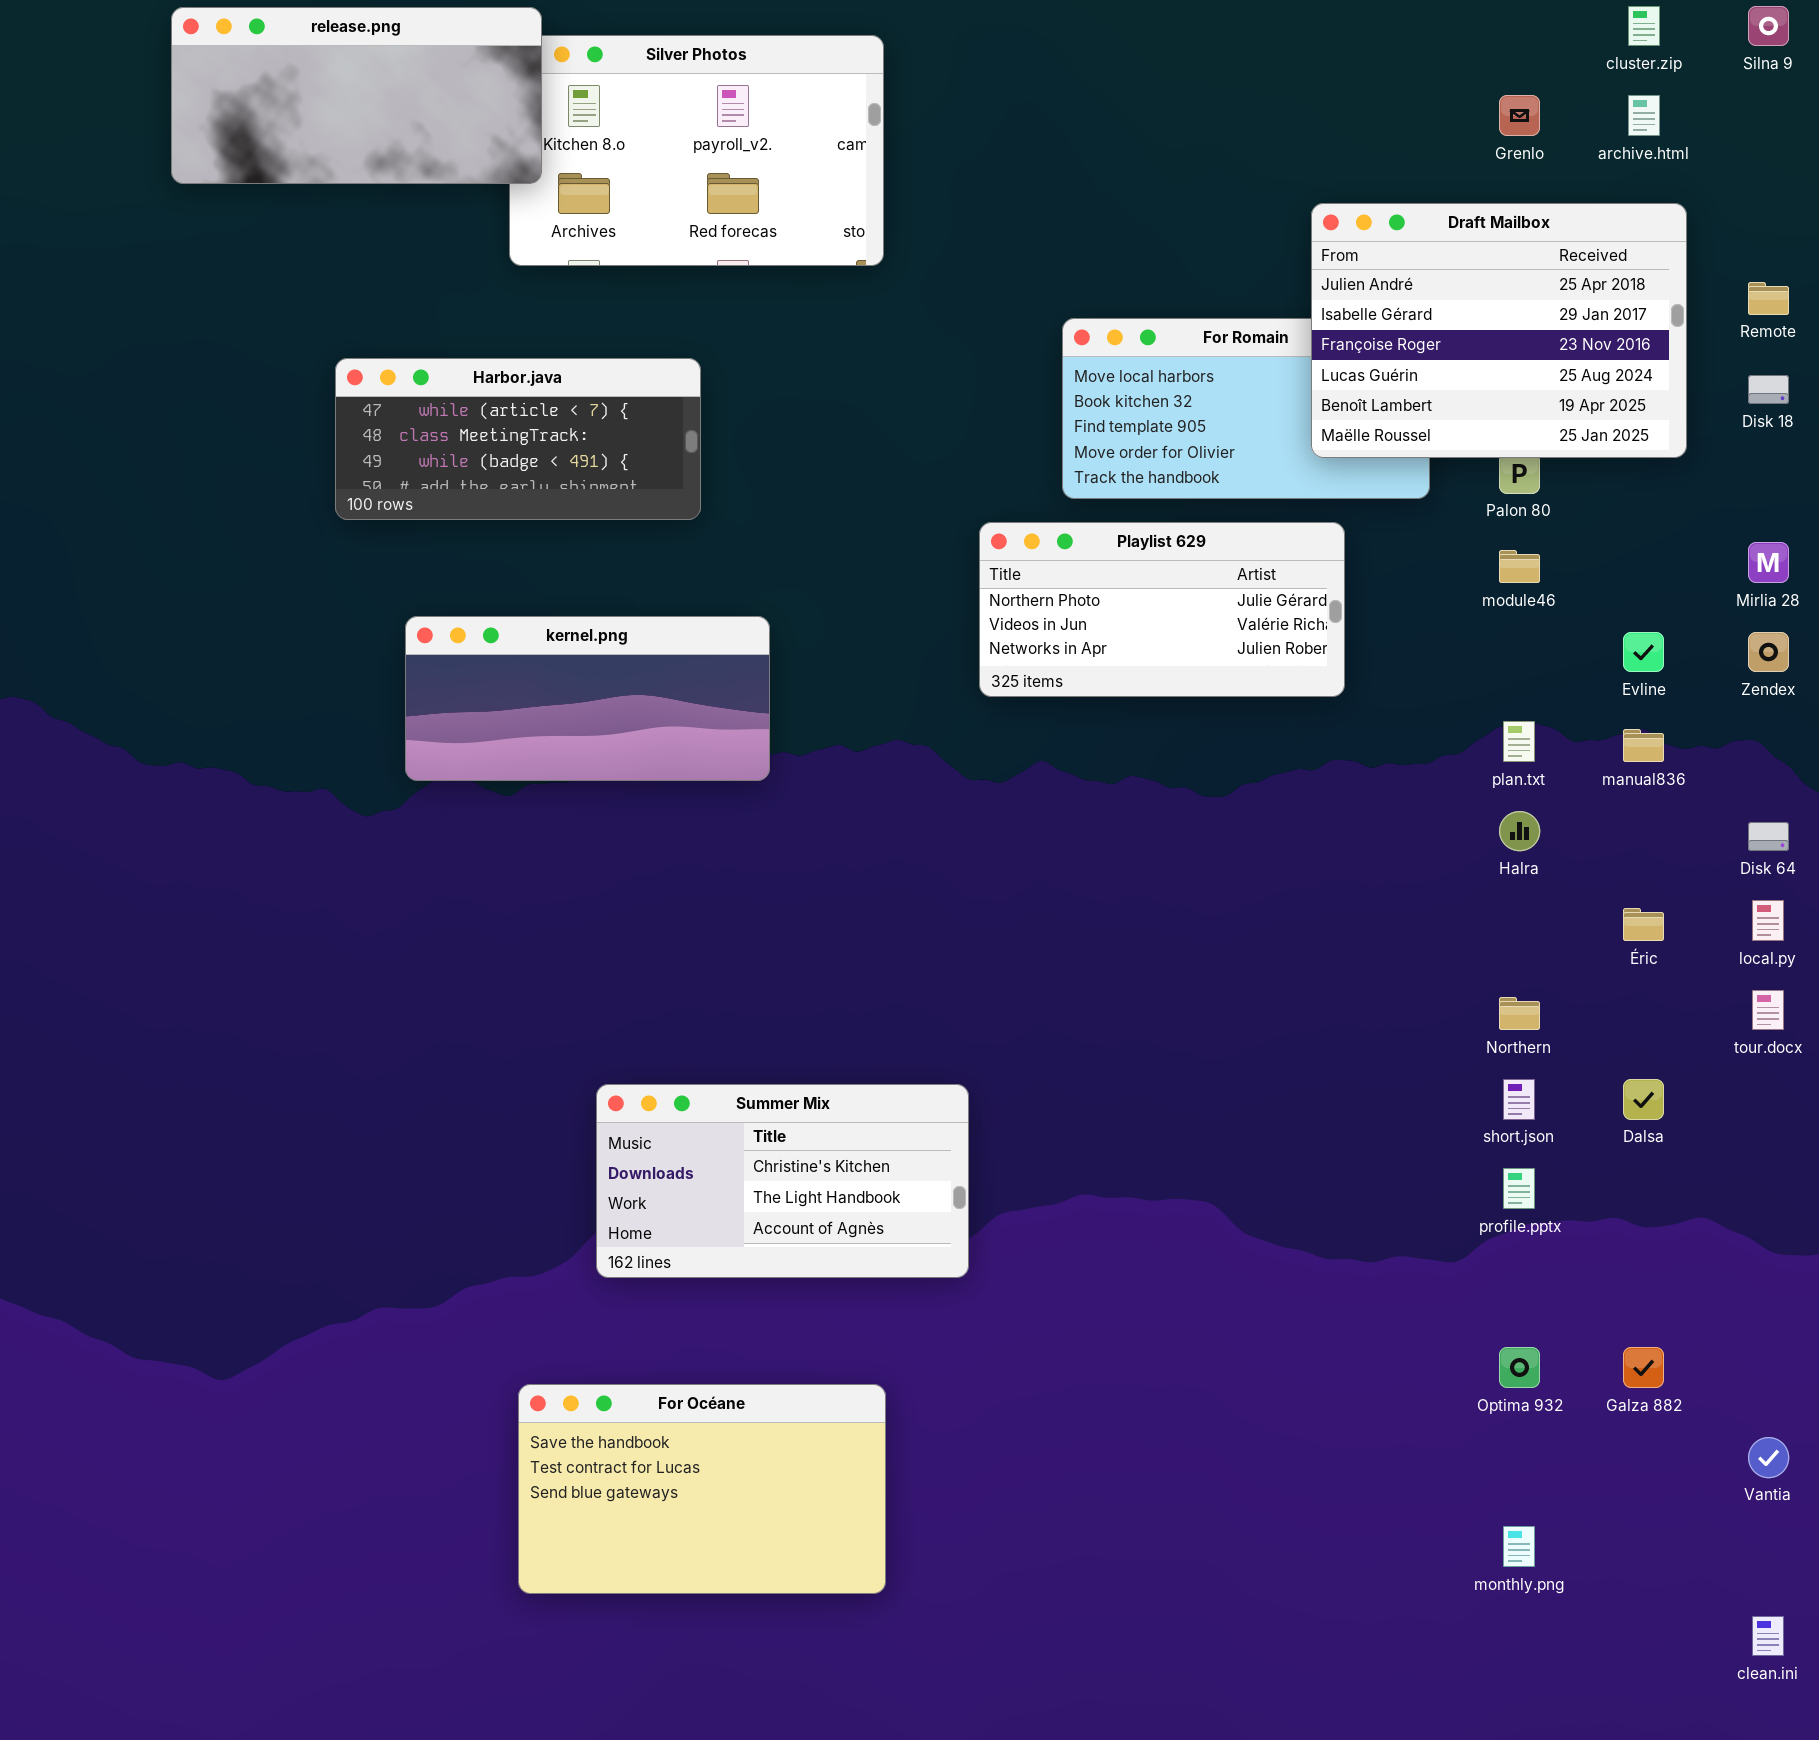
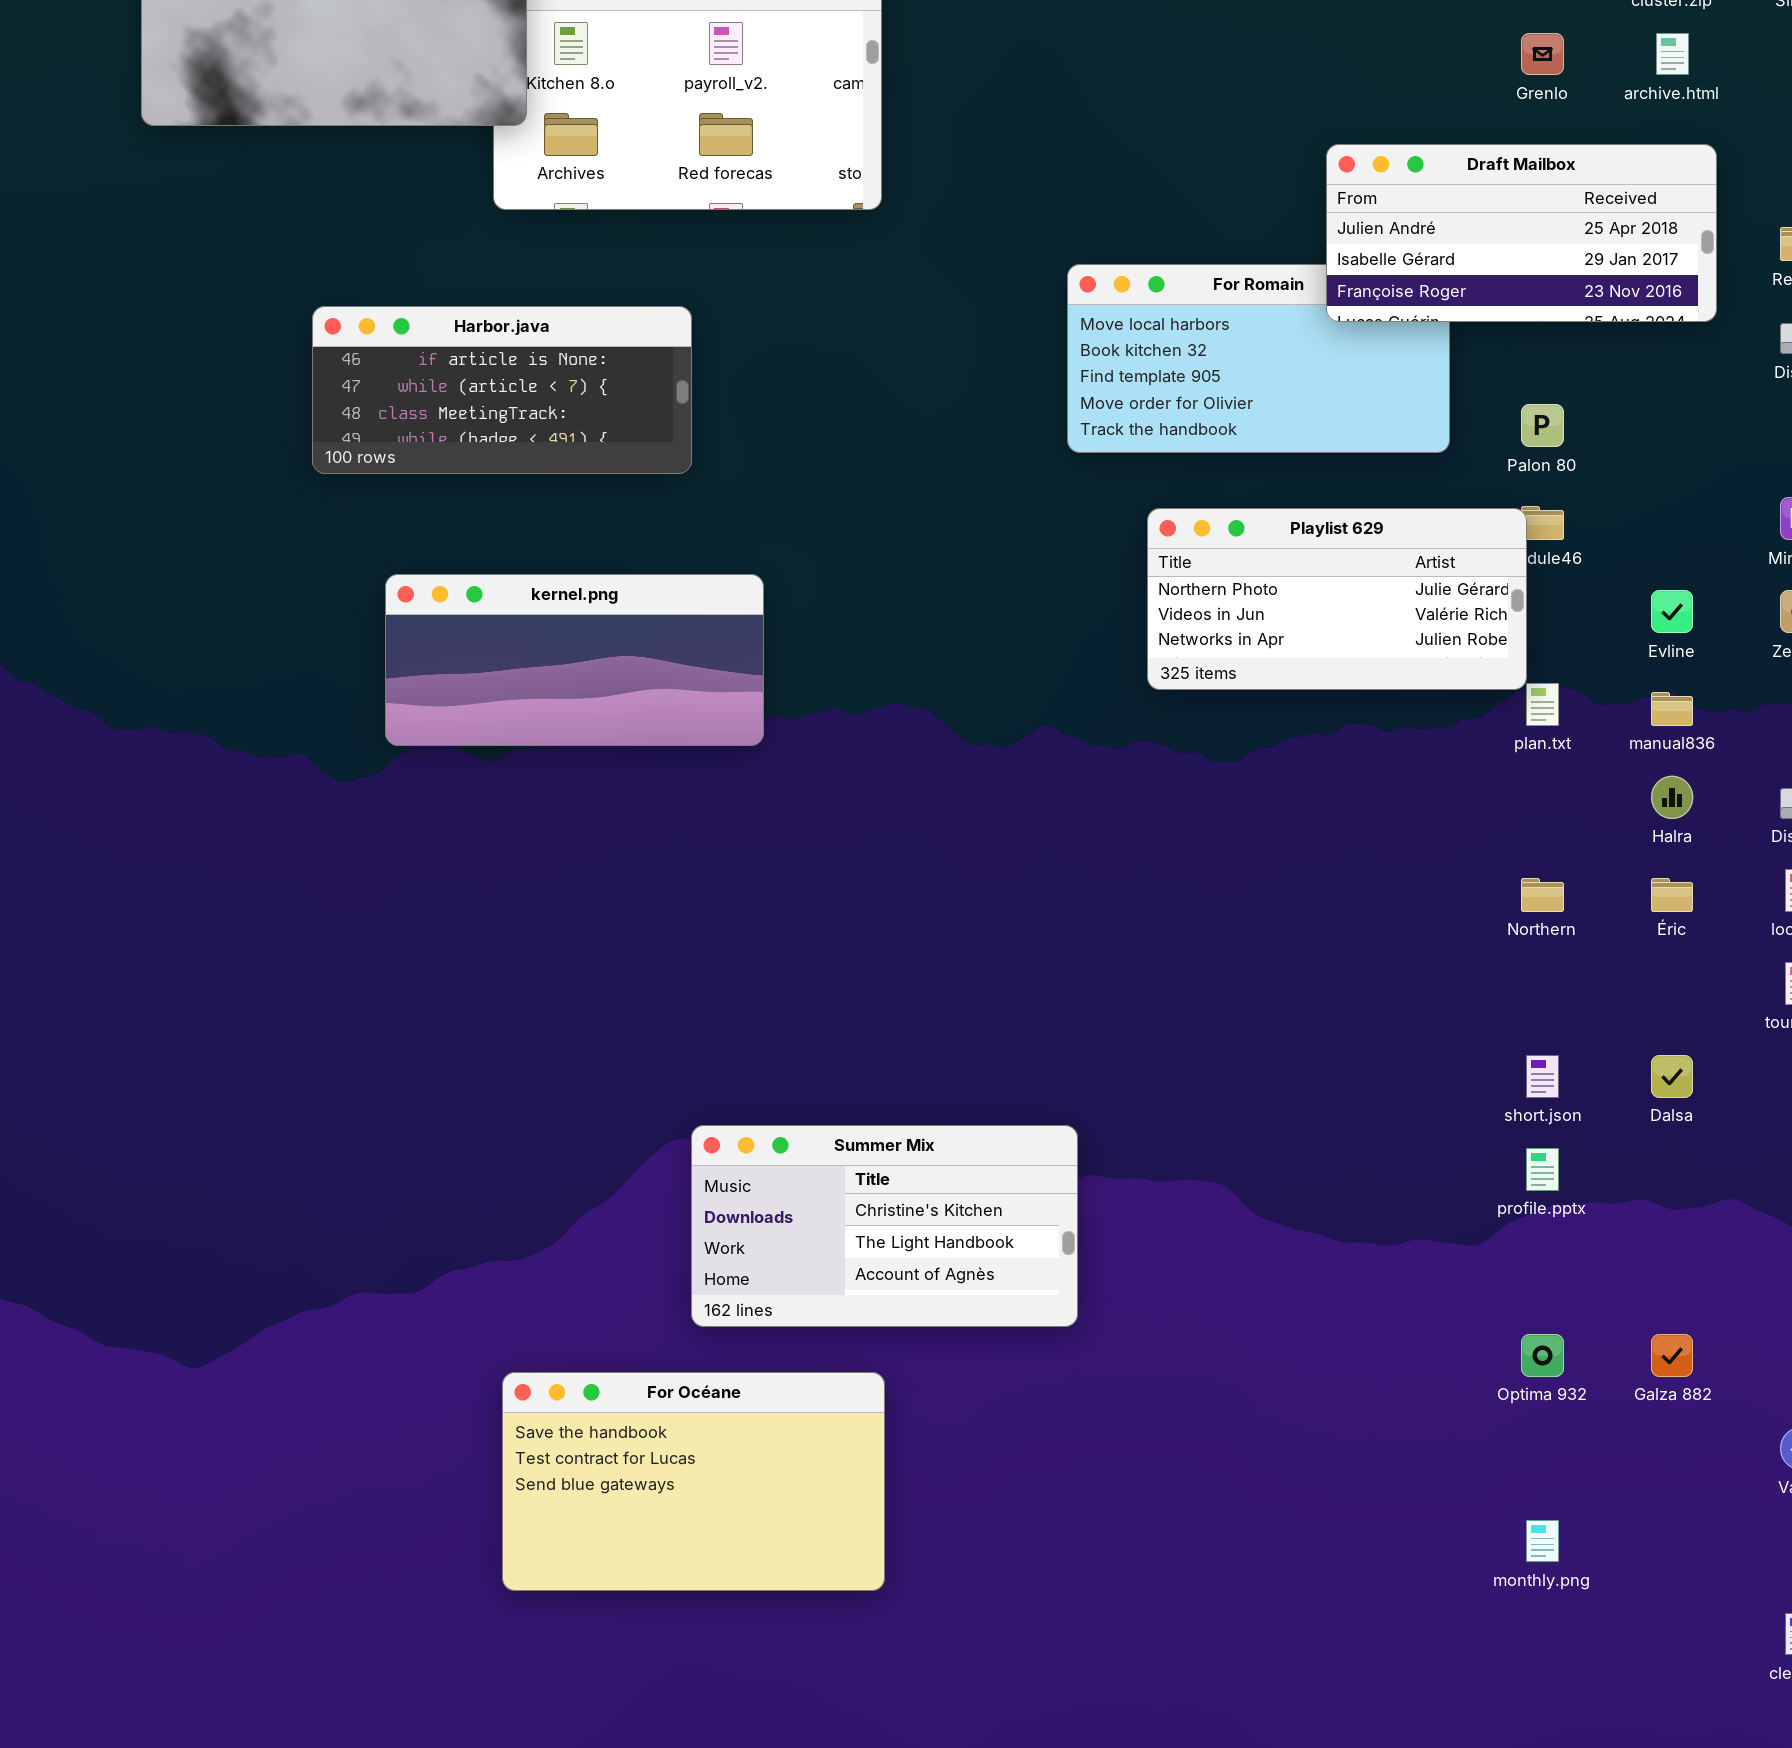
Draft Mailbox: [1311,203,1687,458] -> [1326,144,1717,322], resized
Harbor.java: [335,358,701,520] -> [312,306,692,474], scrolled up 1 row
Playlist 629: [979,522,1345,697] -> [1147,508,1527,690], moved
Halra: [1499,811,1540,851] -> [1651,776,1693,819], moved
Northern: [1499,997,1540,1030] -> [1521,878,1564,912], moved
Summer Mix: [596,1084,969,1278] -> [691,1125,1078,1327], moved

